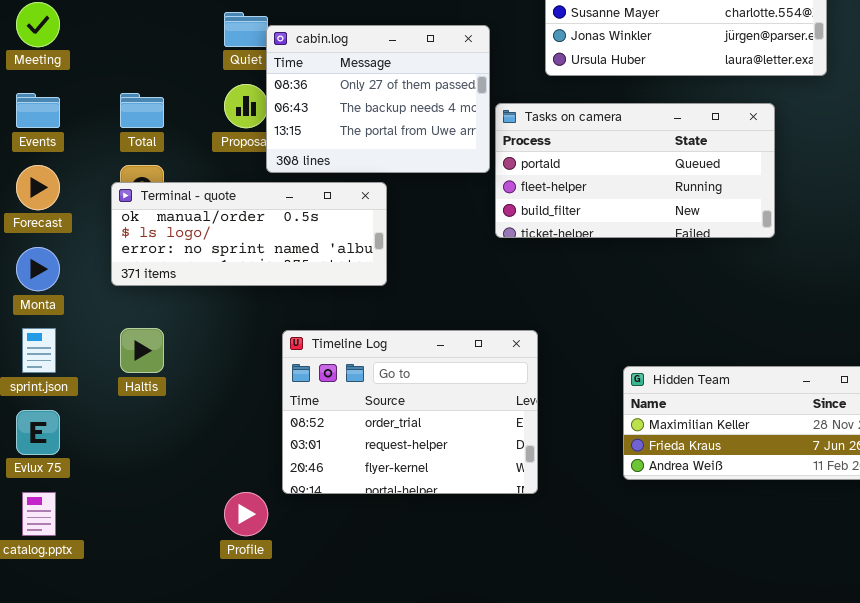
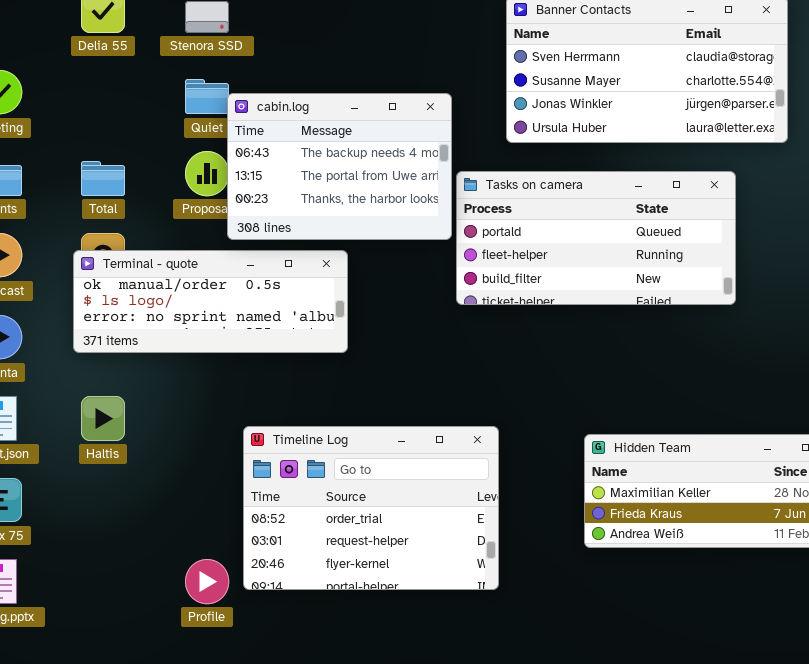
cabin.log: [266,25,490,173] -> [227,93,452,240], scrolled down 1 row
Timeline Log: [282,330,538,494] -> [243,426,499,590], moved

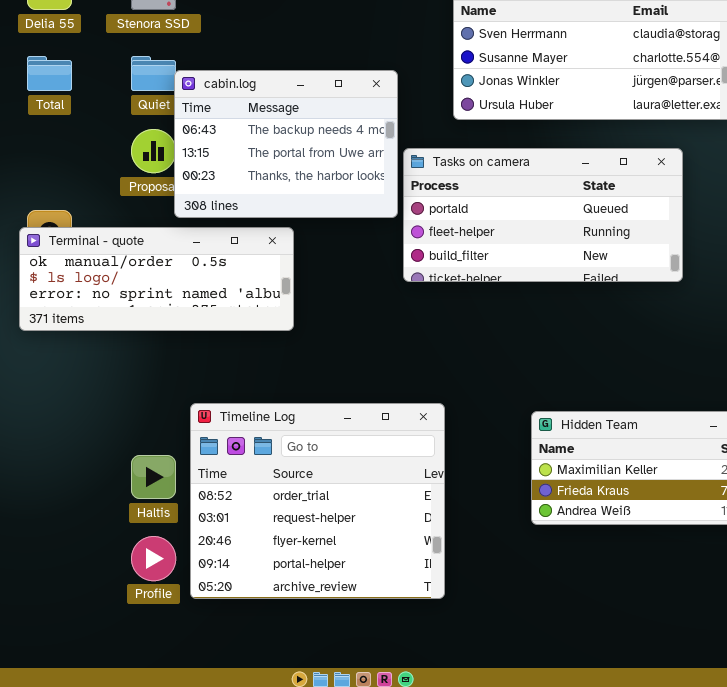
Total: [81,161,125,196] -> [27,56,72,91], moved
Haltis: [81,396,125,441] -> [131,455,176,499], moved
Timeline Log: [243,426,499,590] -> [190,403,445,599], resized

